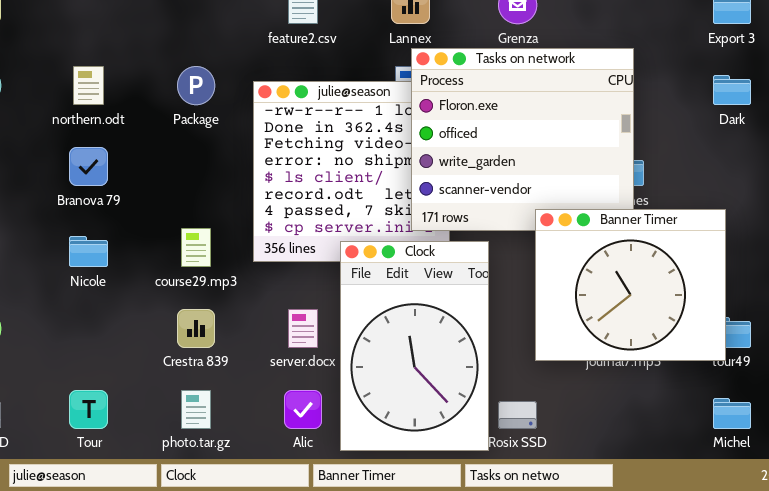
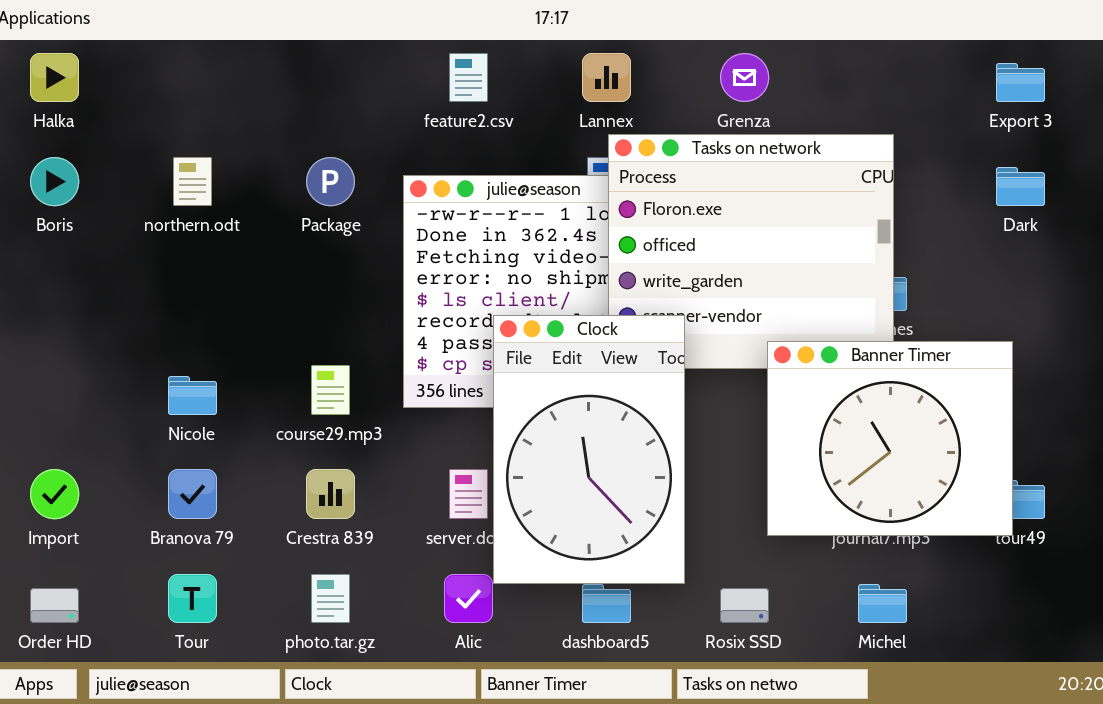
Branova 79: [69,147,108,186] -> [168,469,217,519], moved
Clock: [340,241,489,451] -> [493,315,685,584], moved
Michel: [713,398,751,429] -> [858,584,907,623], moved

